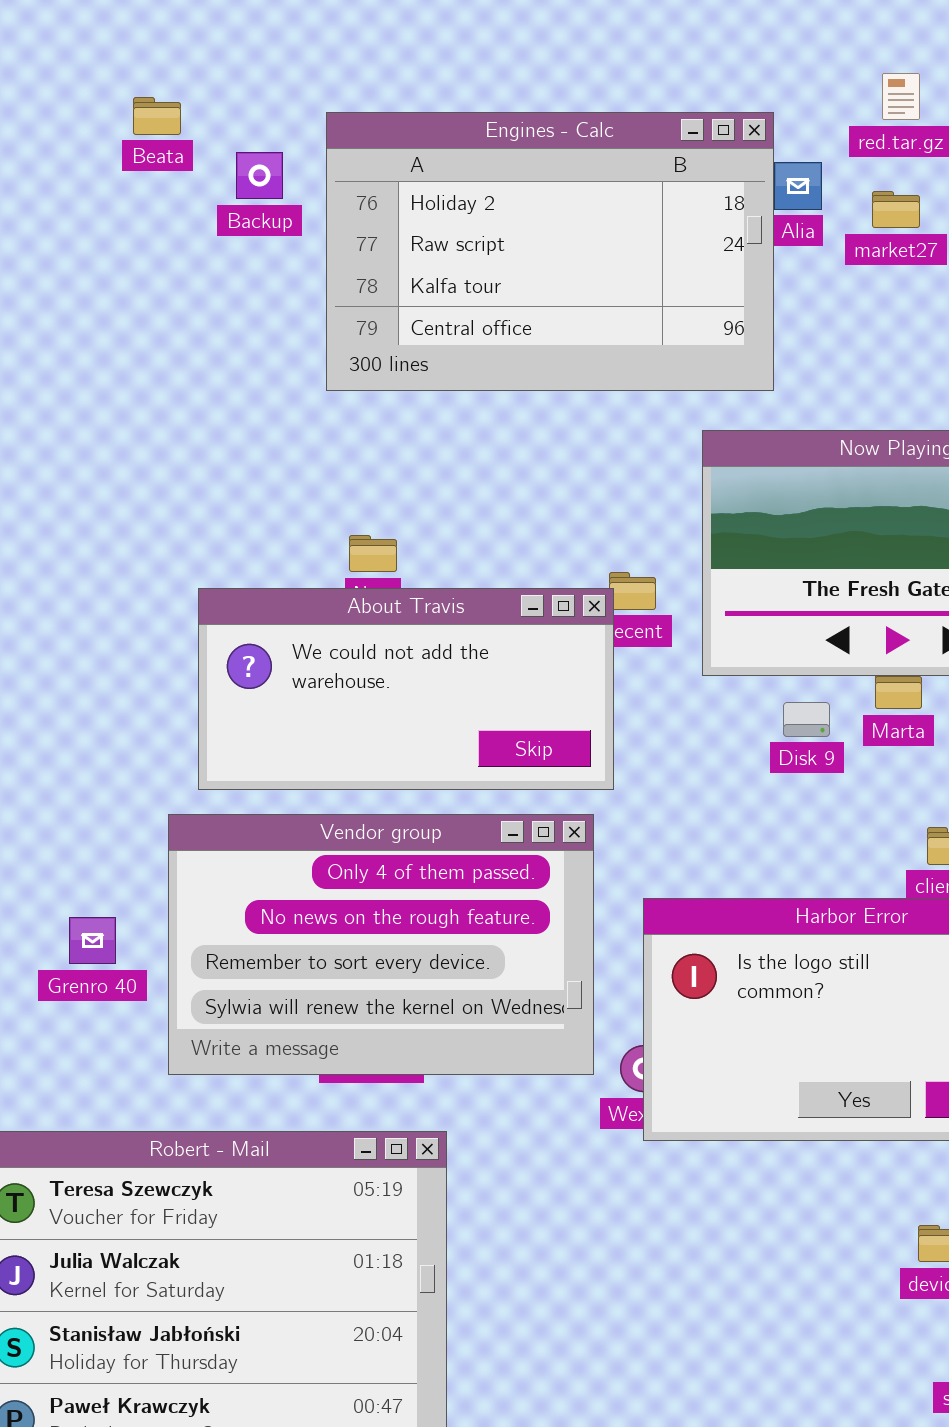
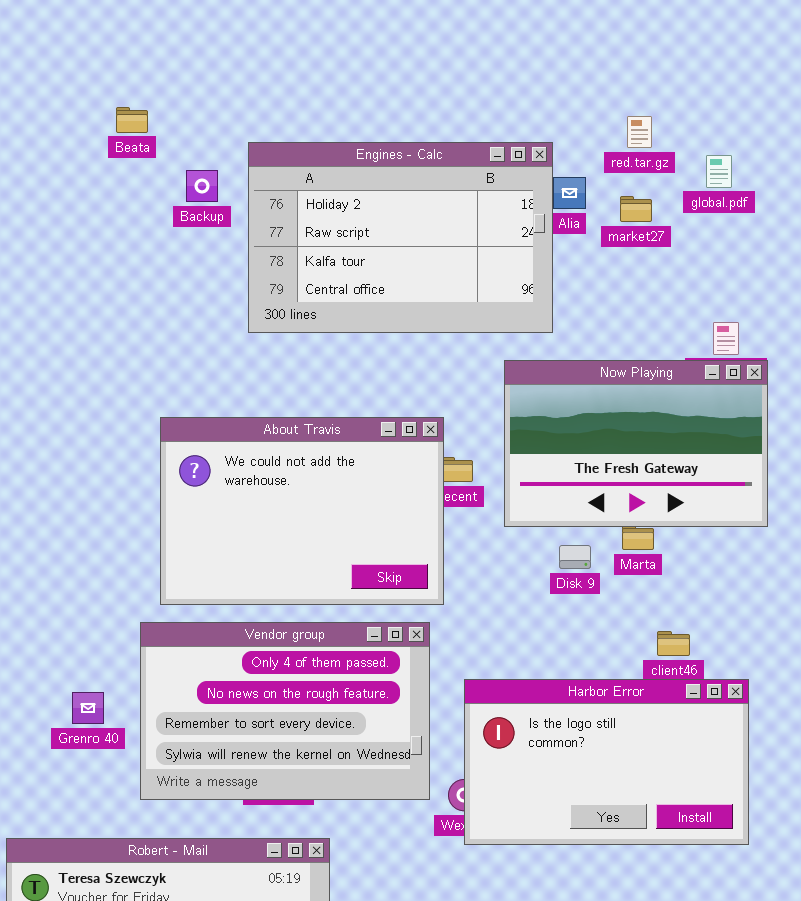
Beata: [133,97,181,135] -> [116,107,148,133], moved
About Travis: [198,588,614,790] -> [160,417,444,605], resized

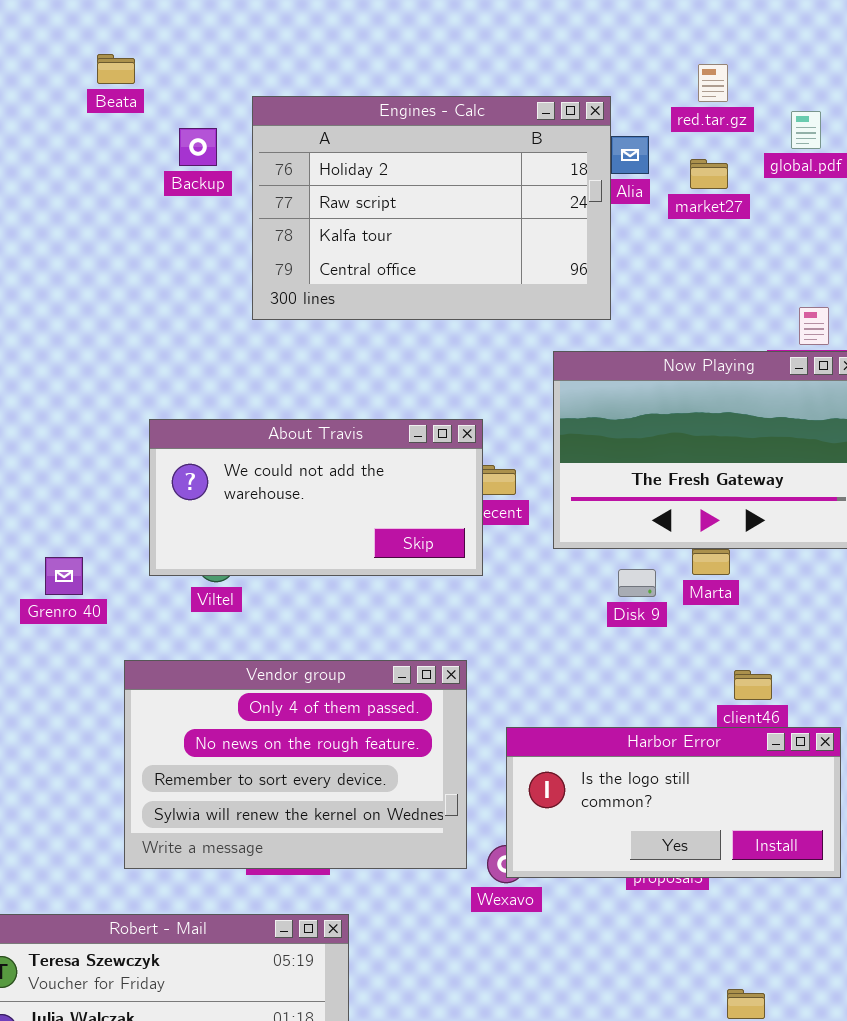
About Travis: [160,417,444,605] -> [149,419,483,576], resized
Harbor Error: [464,679,749,845] -> [506,727,841,878], resized
Grenro 40: [72,692,104,724] -> [45,557,83,595], moved

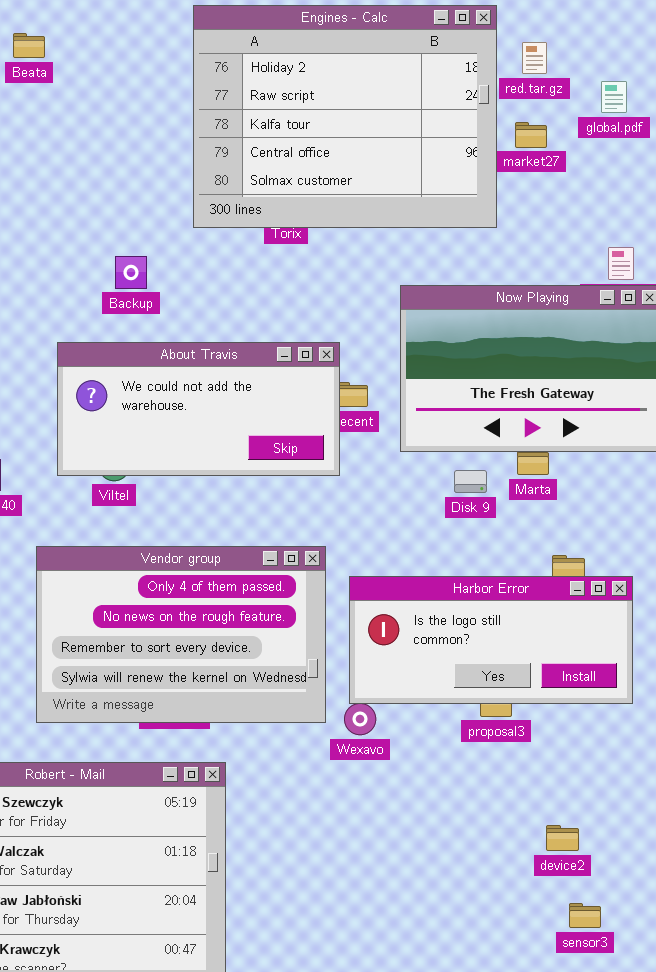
Engines - Calc: [252,96,611,320] -> [193,5,497,228], moved, resized
Backup: [179,128,217,166] -> [115,256,147,289], moved
Harbor Error: [506,727,841,878] -> [349,576,633,704], moved

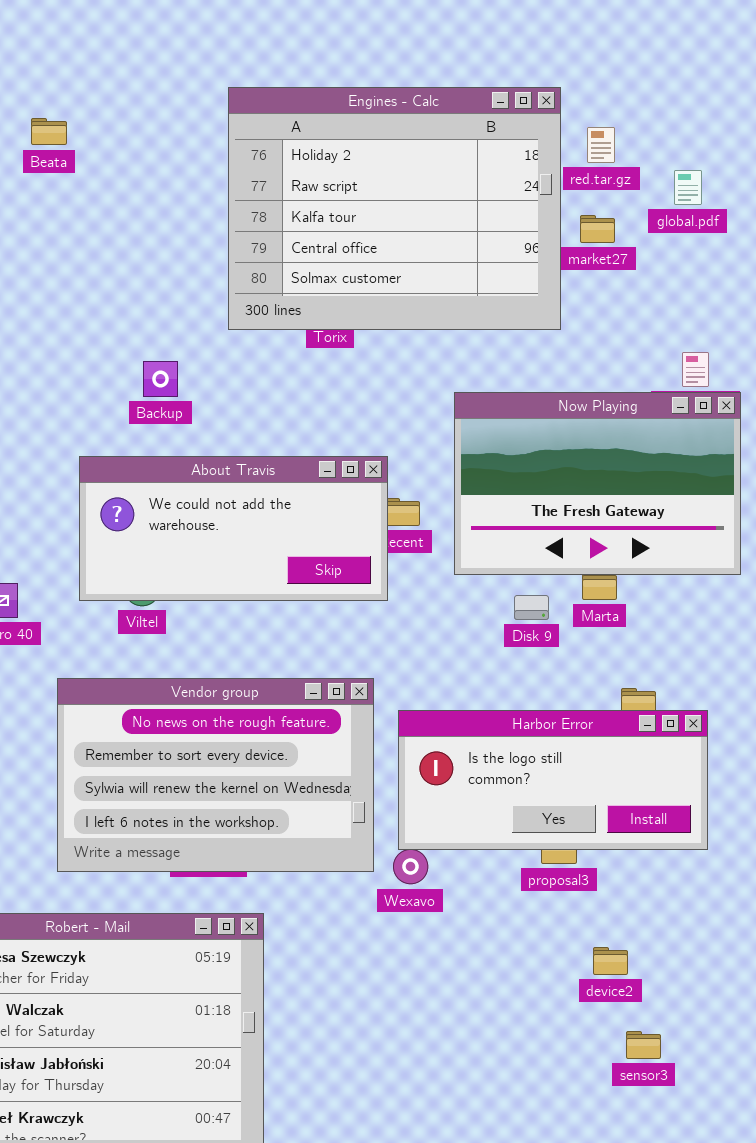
Vendor group: [36,546,326,723] -> [57,678,374,872], scrolled down 1 row
device2: [546,825,579,851] -> [593,947,628,975], moved
sensor3: [569,903,601,928] -> [626,1031,661,1059], moved

